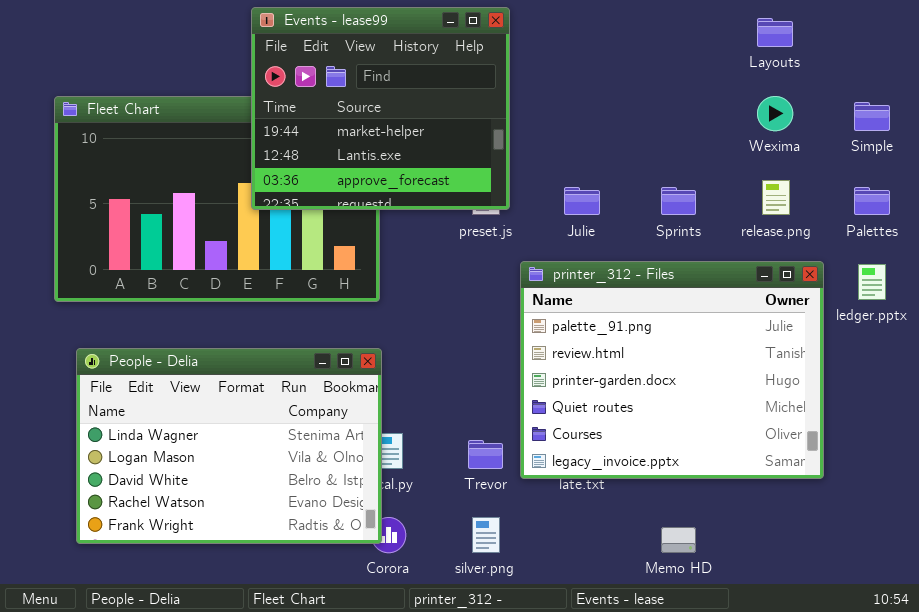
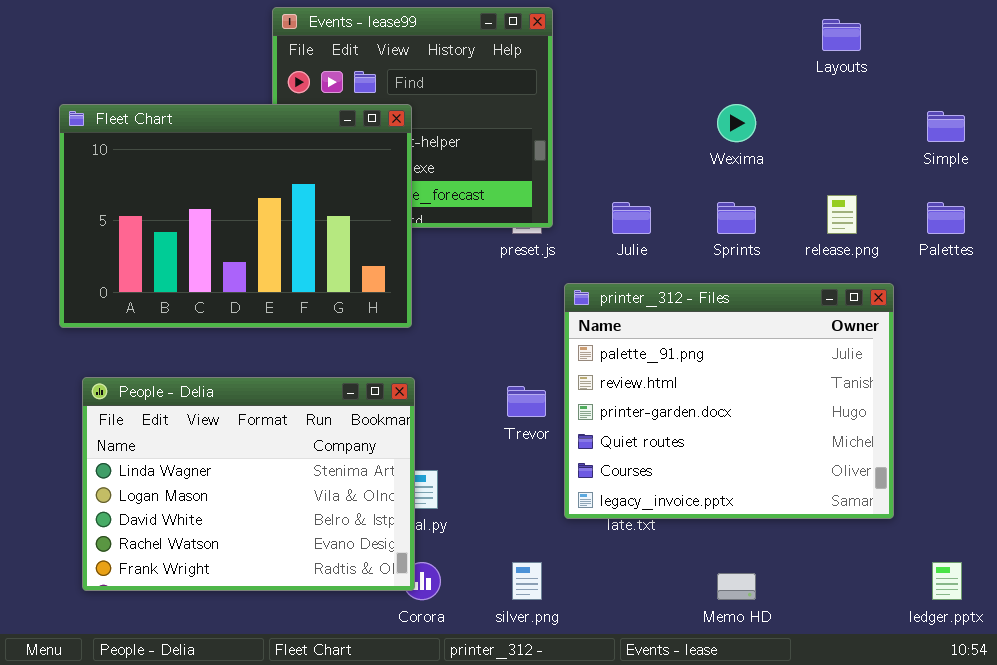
Fleet Chart: [54,96,380,302] -> [59,104,412,328], raised
Wexima: [757,96,793,131] -> [717,104,756,142], moved
ledger.pptx: [858,264,886,300] -> [932,562,962,600], moved
Trevor: [468,440,503,469] -> [507,386,546,417], moved

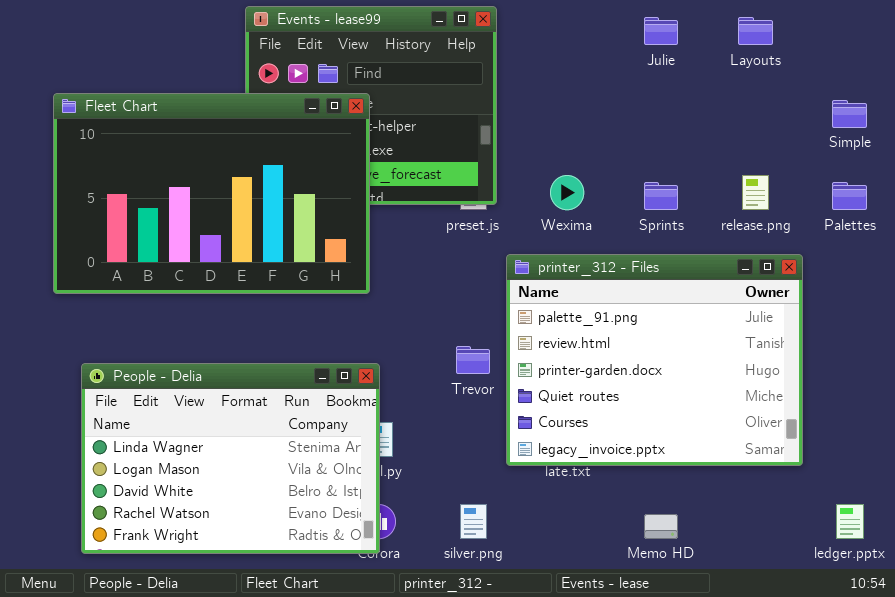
Wexima: [717,104,756,142] -> [550,175,584,210], moved
Julie: [612,202,651,234] -> [644,17,678,45], moved
People - Delia: [82,377,415,591] -> [81,363,380,554], moved

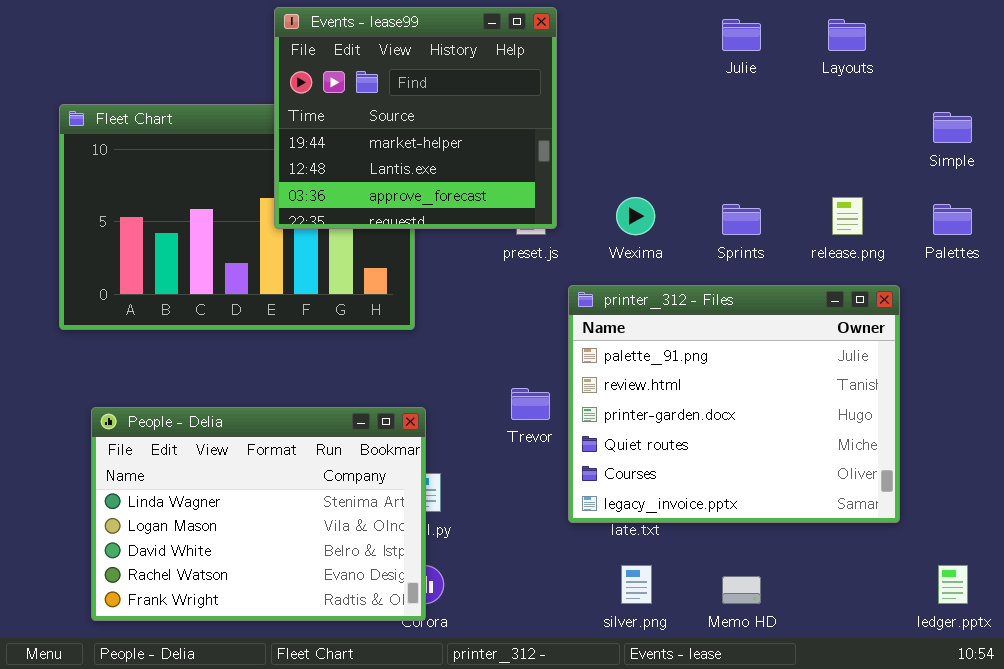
Events - lease99: [245,6,497,205] -> [274,7,557,229], raised
silver.png: [460,504,487,539] -> [621,565,652,604], moved

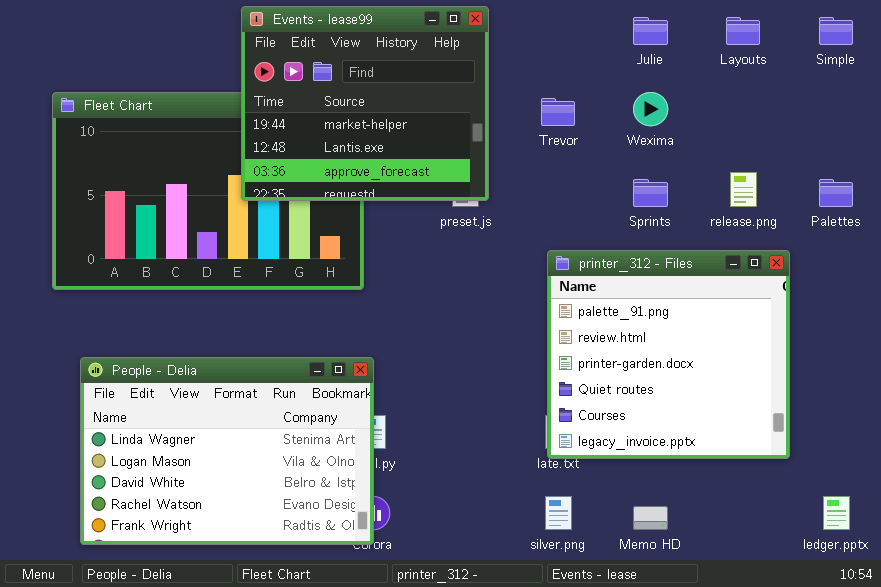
Simple: [933,112,972,143] -> [819,17,853,45], moved
Wexima: [616,197,655,235] -> [633,92,668,126], moved
printer_312 - Files: [568,285,900,523] -> [547,250,790,459], resized
Trevor: [511,388,550,420] -> [541,98,575,126], moved

